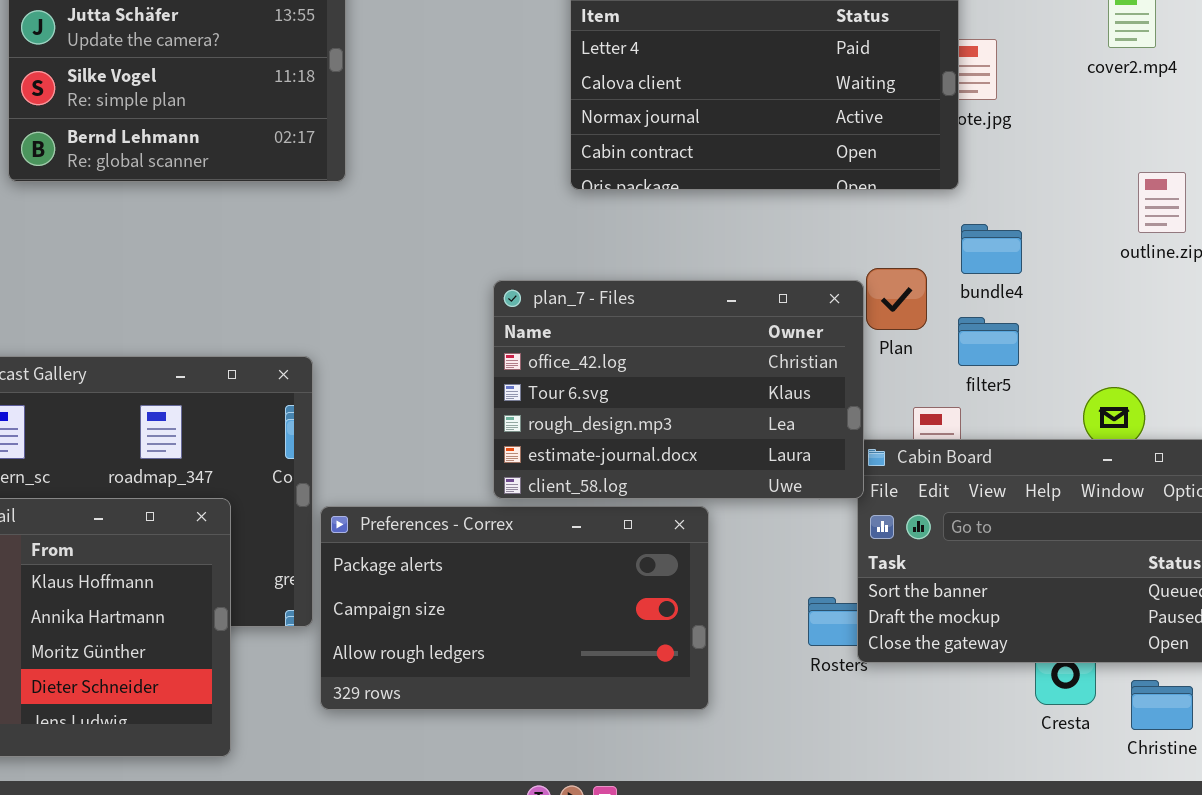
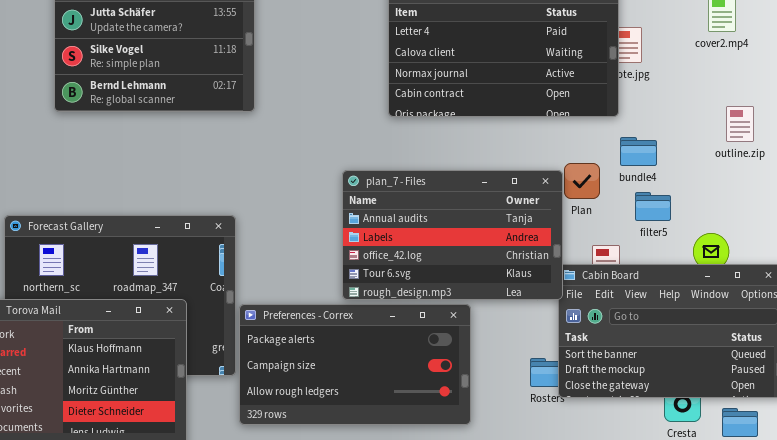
plan_7 - Files: [493,280,864,499] -> [342,170,563,300], scrolled up 2 rows
filter5: [958,317,1019,366] -> [635,192,671,221], moved

